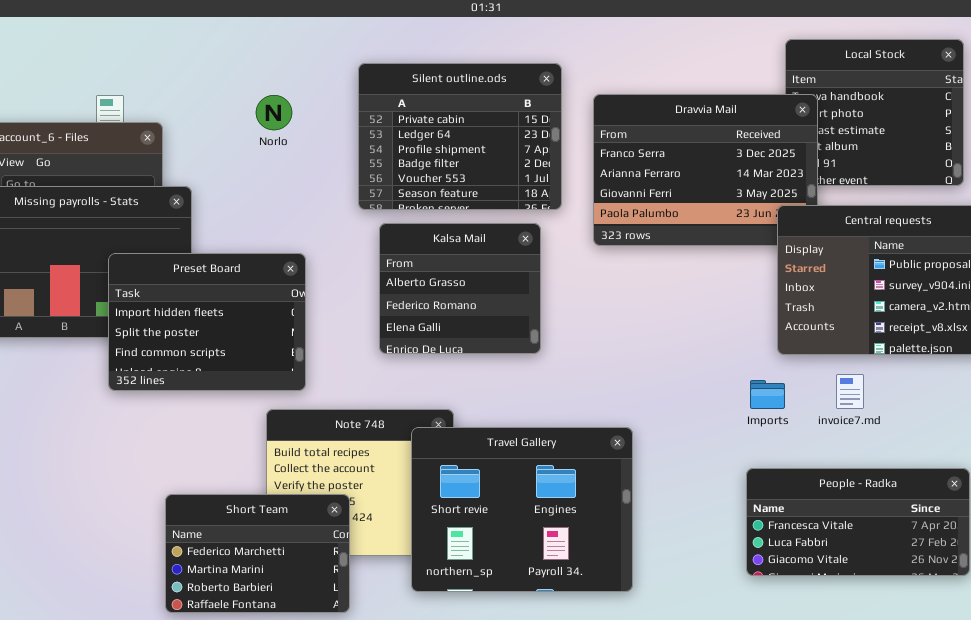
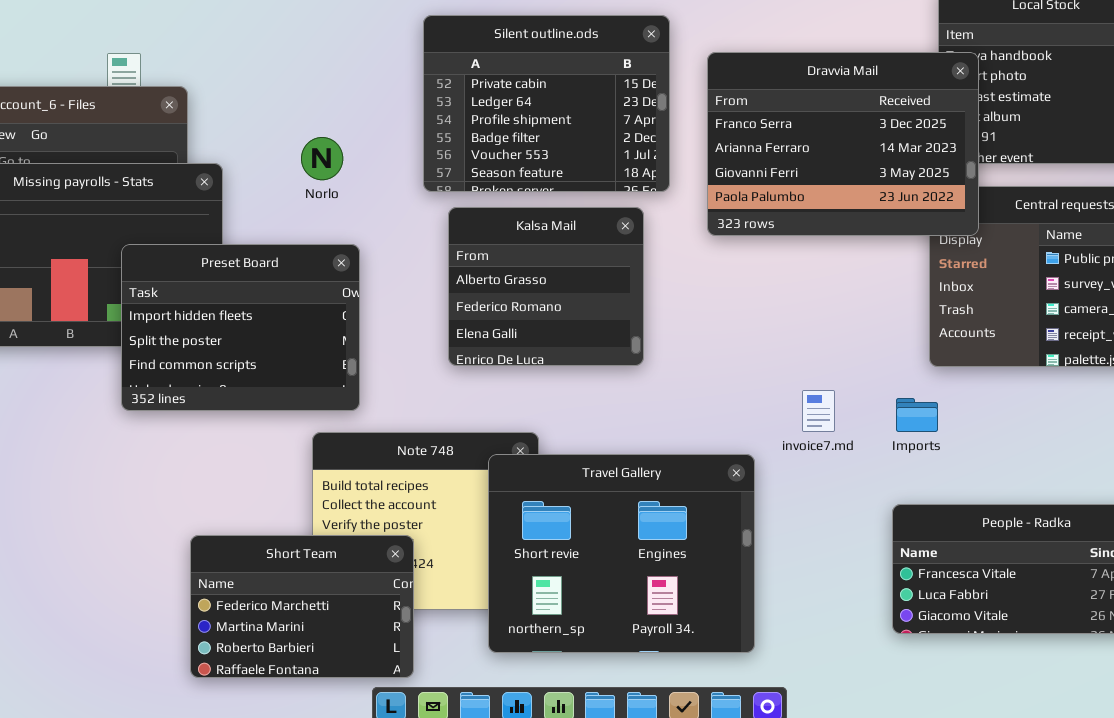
Dravvia Mail: [593,94,818,246] -> [707,52,979,236], raised
Norlo: [256,95,292,130] -> [301,137,343,180], moved
invoice7.md: [836,374,864,409] -> [802,390,835,432], moved

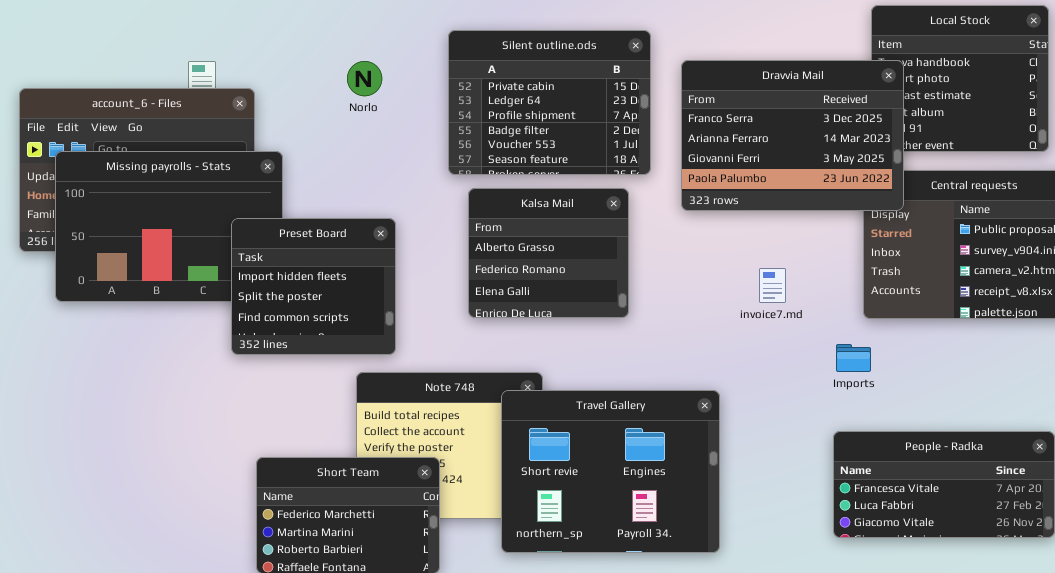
Norlo: [301,137,343,180] -> [347,61,382,96], moved
Preset Board: [121,244,360,411] -> [231,218,396,355], resized
invoice7.md: [802,390,835,432] -> [759,268,786,303], moved

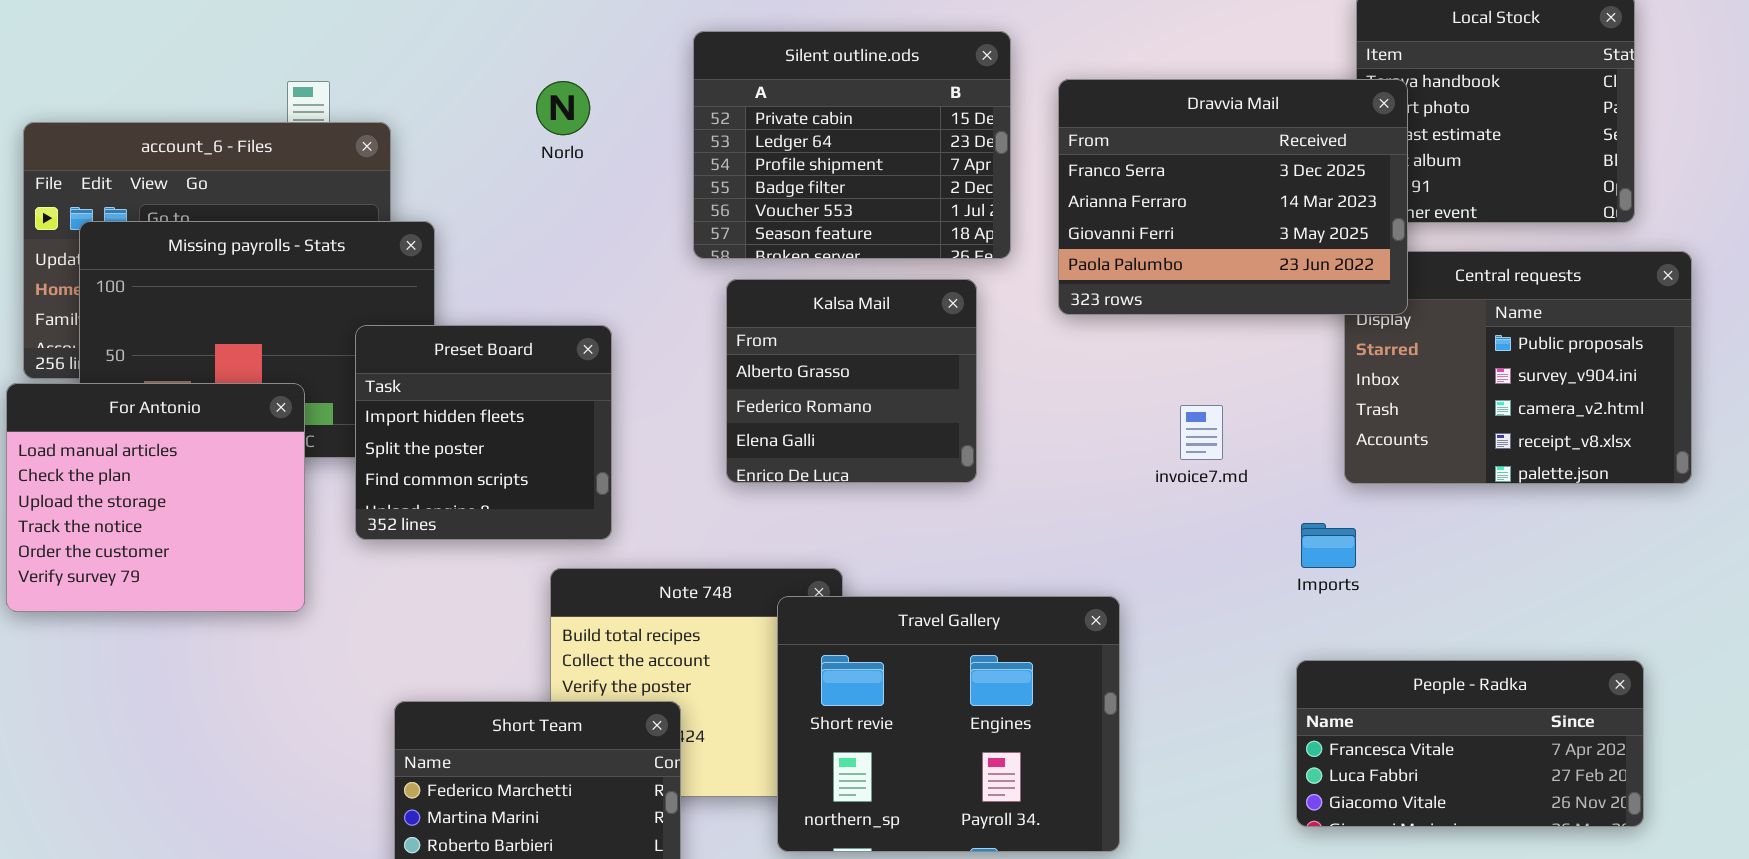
For Antonio: none -> [6,383,305,612], opened

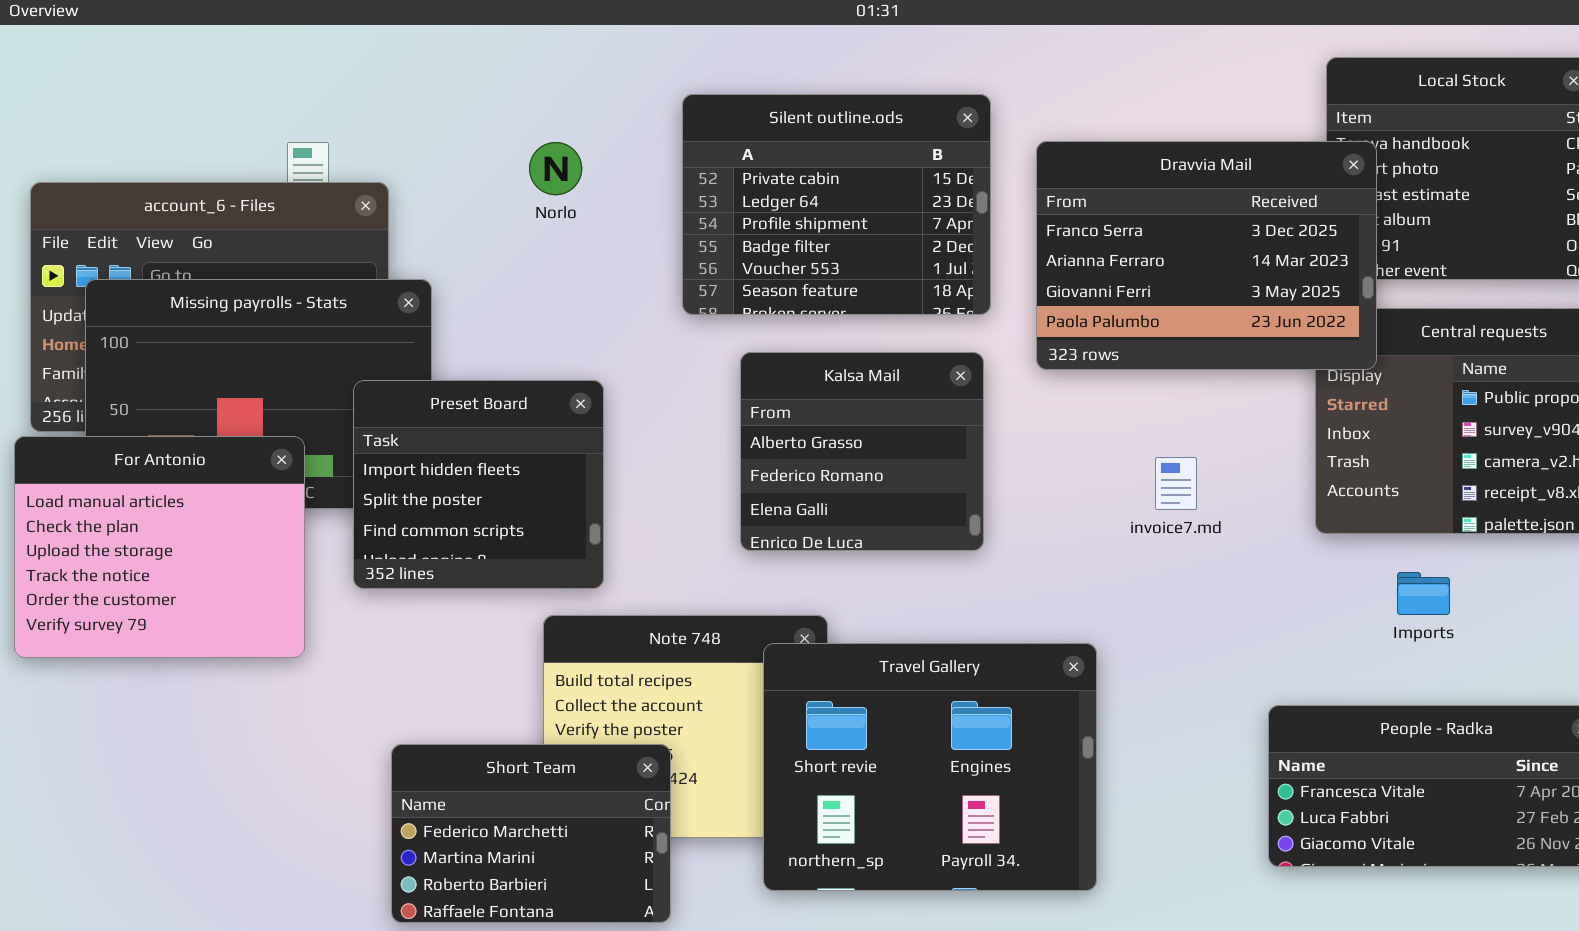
Kalsa Mail: [726,279,977,483] -> [740,352,984,551], moved
Imports: [1301,523,1356,568] -> [1397,572,1450,615], moved

